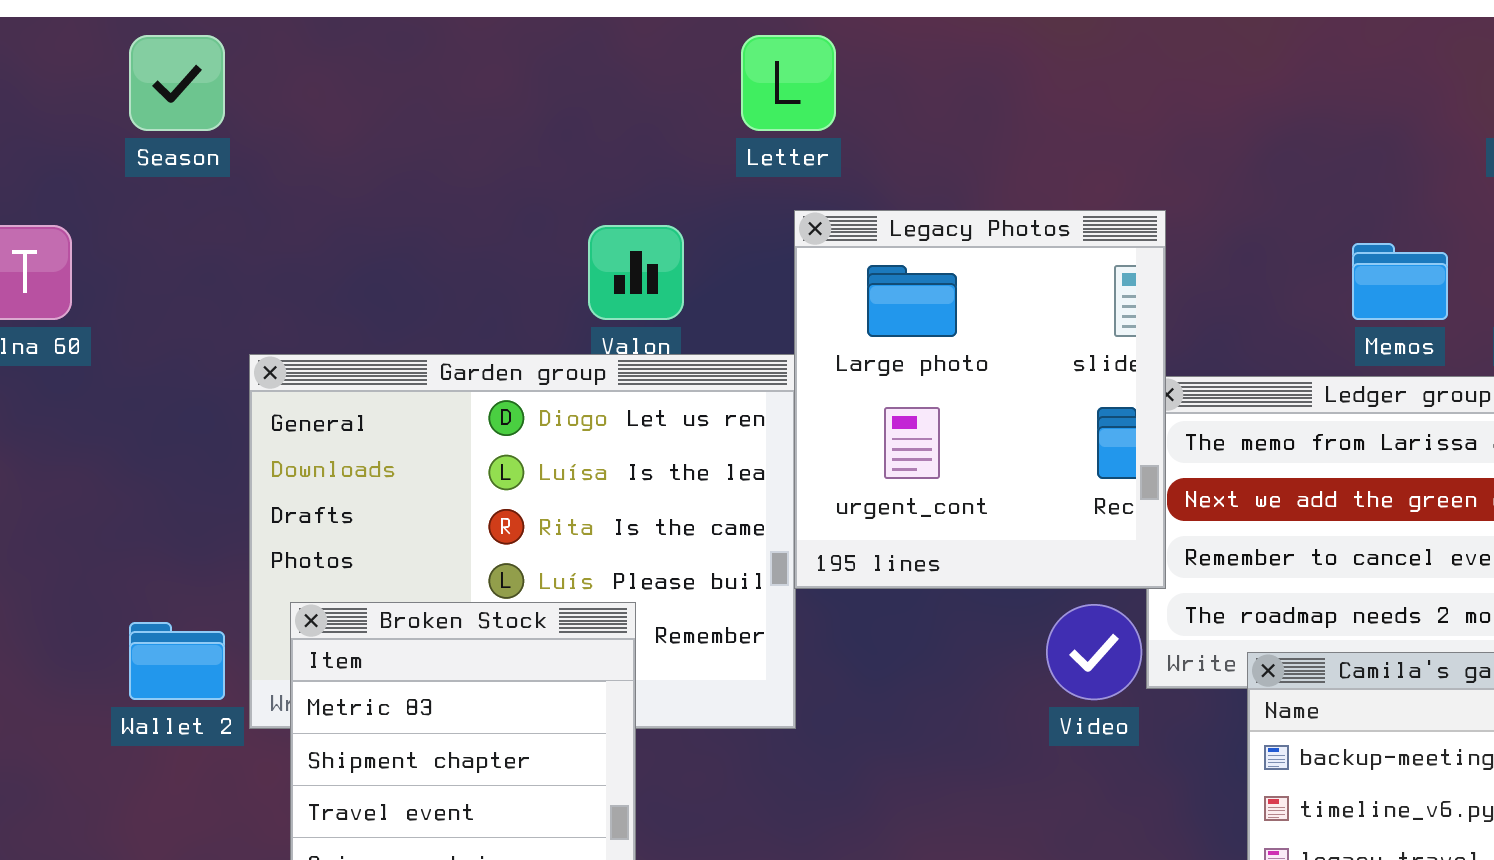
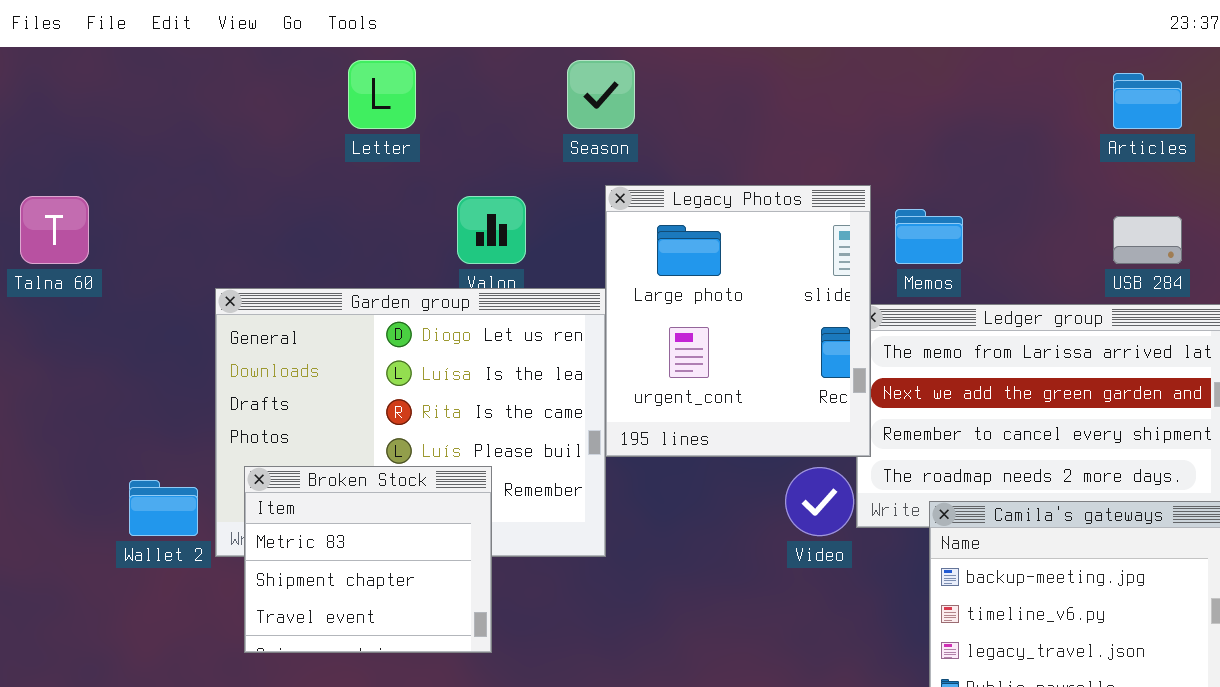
Season: [129,35,225,131] -> [567,60,635,129], moved
Letter: [741,35,836,131] -> [348,60,416,129], moved
Memos: [1352,243,1448,320] -> [895,209,963,264], moved

